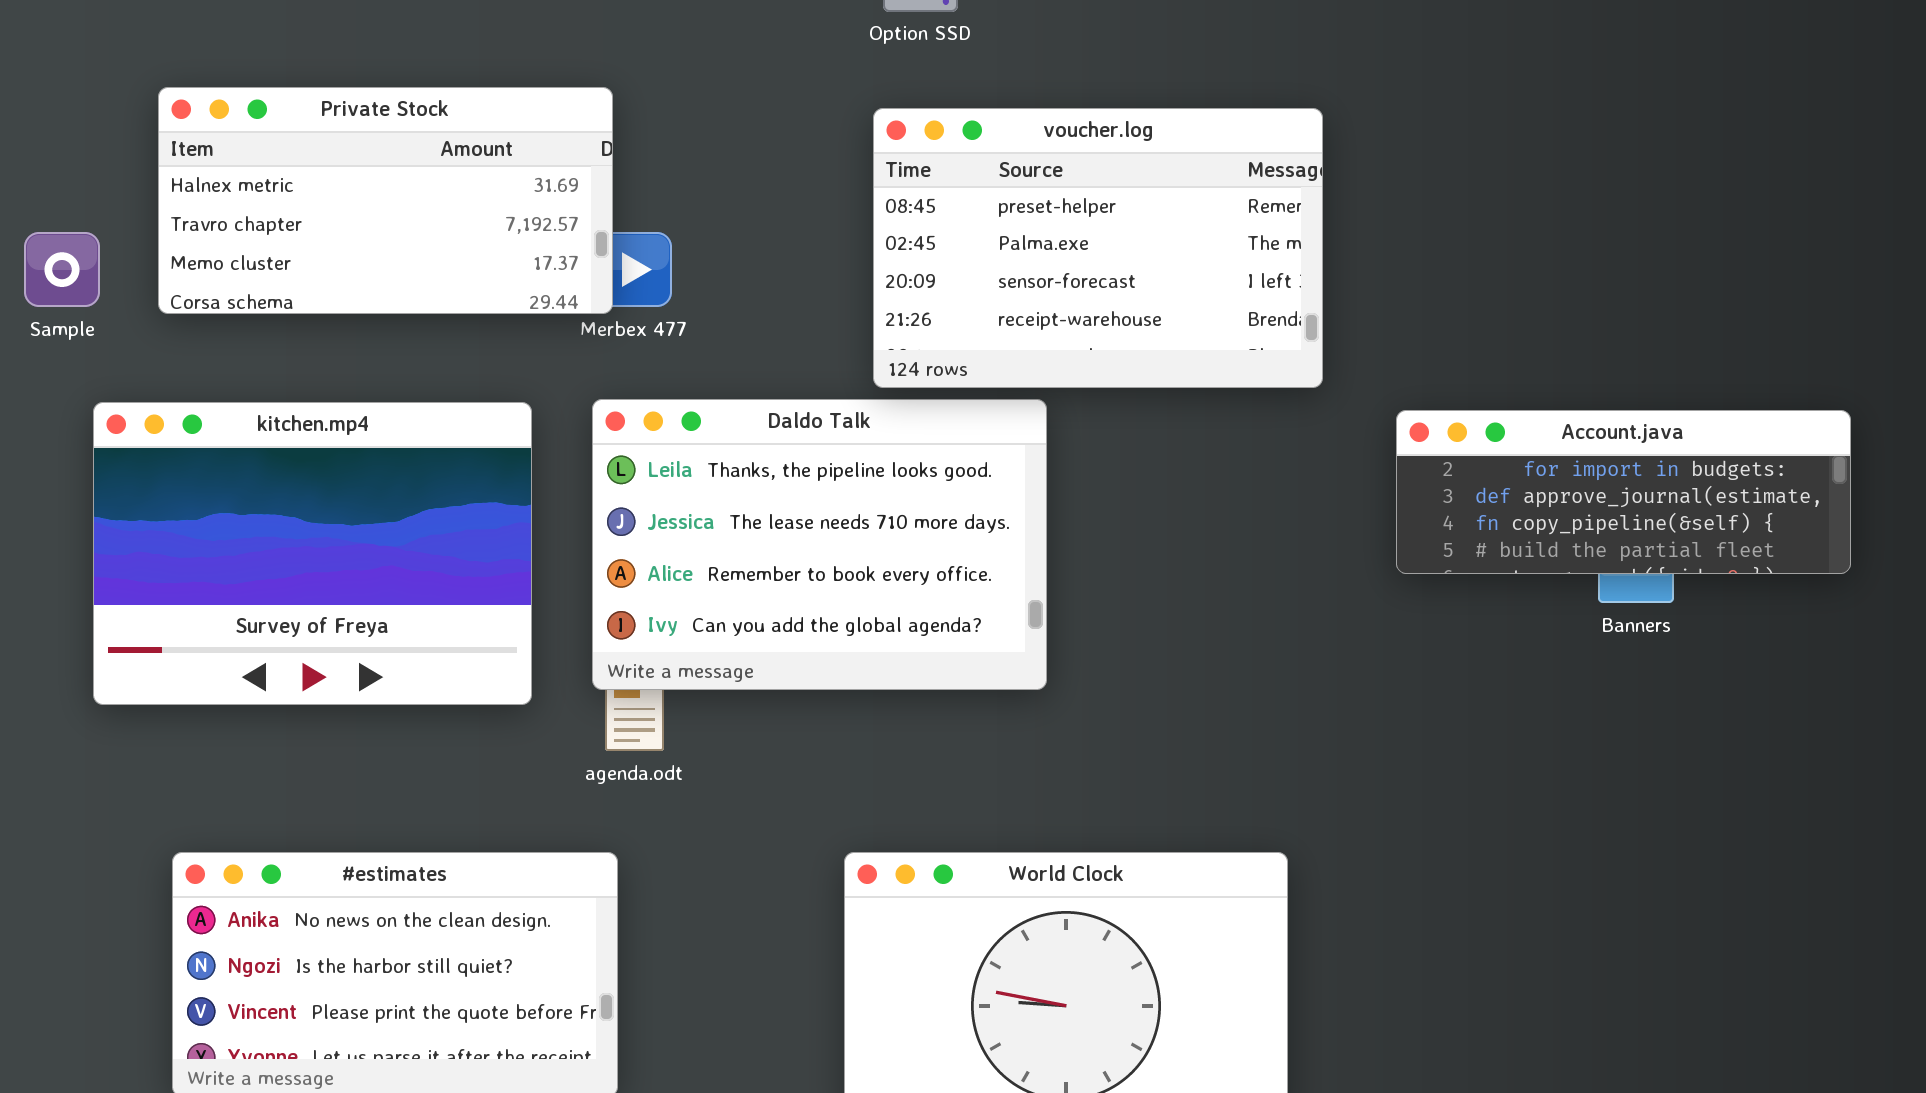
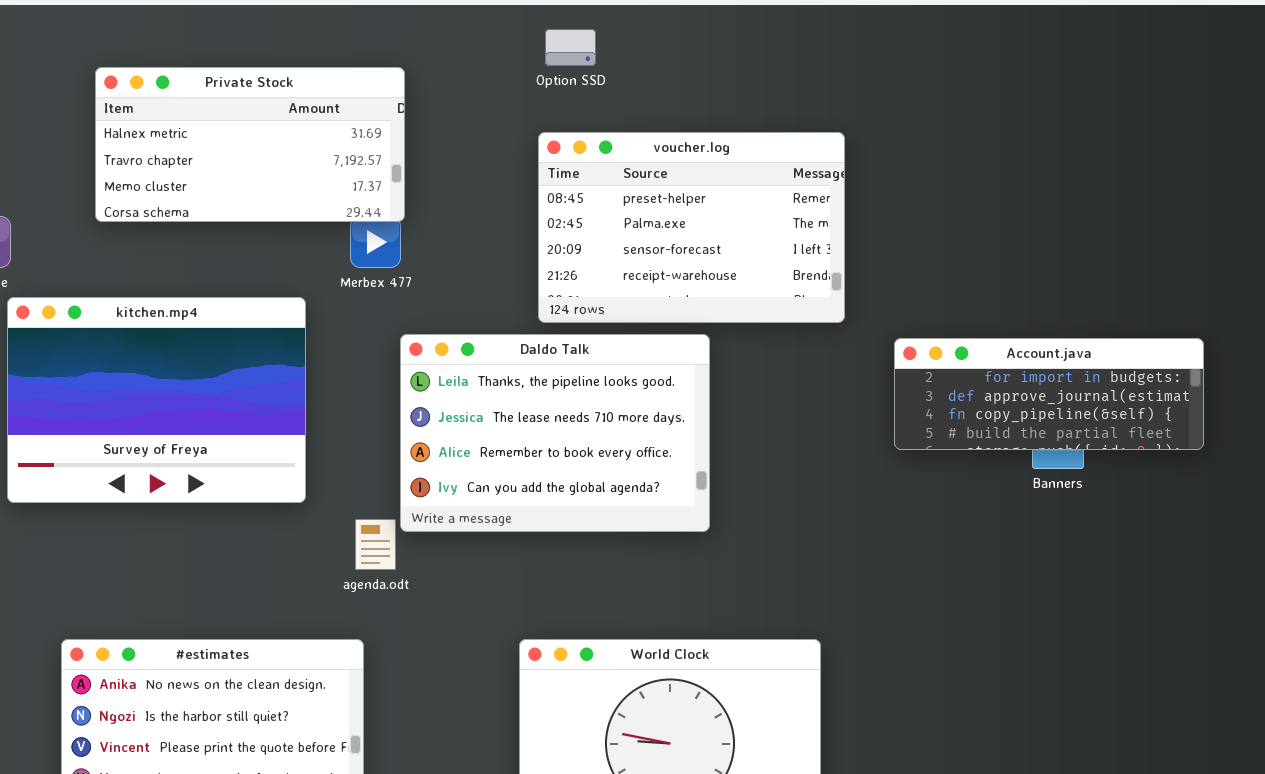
Private Stock: [158,87,613,314] -> [95,67,405,222], moved
Daldo Talk: [592,399,1047,690] -> [400,334,710,532], moved
kitchen.mp4: [93,402,532,705] -> [7,297,306,503], moved

